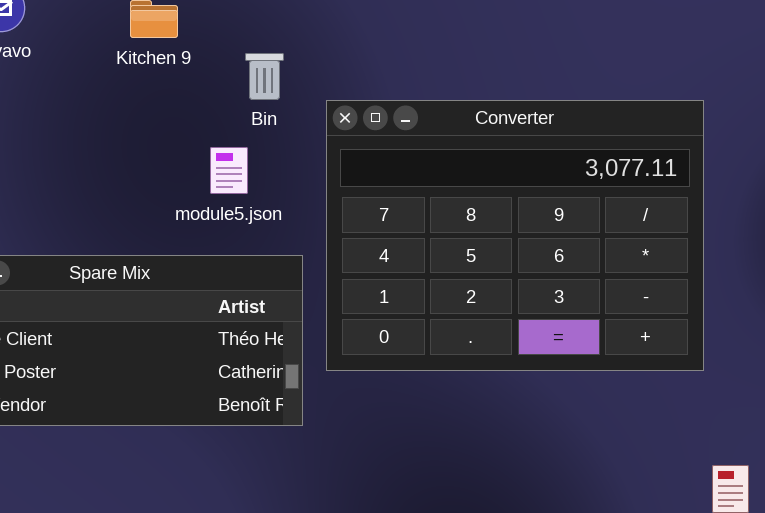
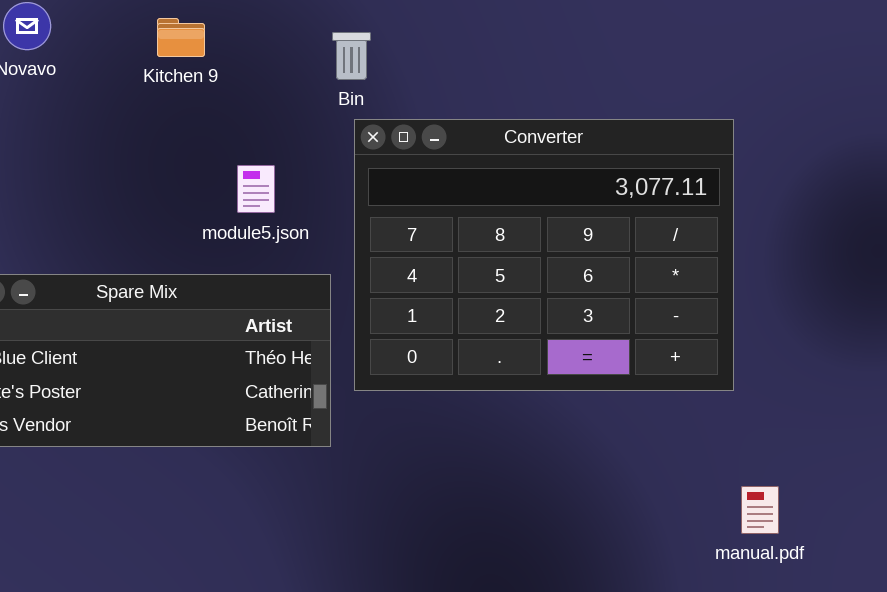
Bin: [245,53,284,100] -> [332,32,371,80], moved

